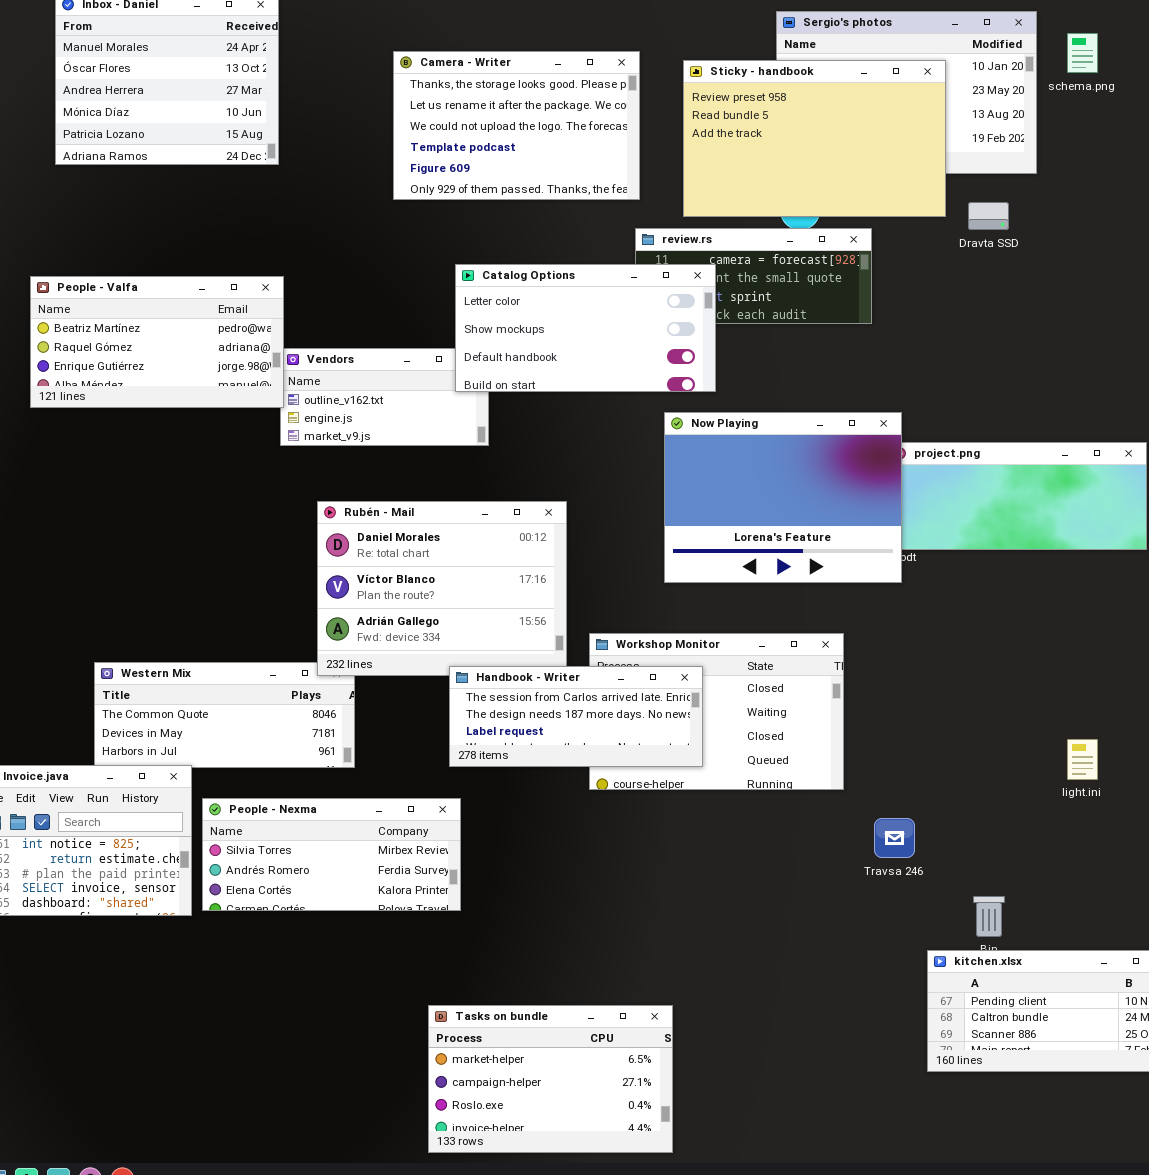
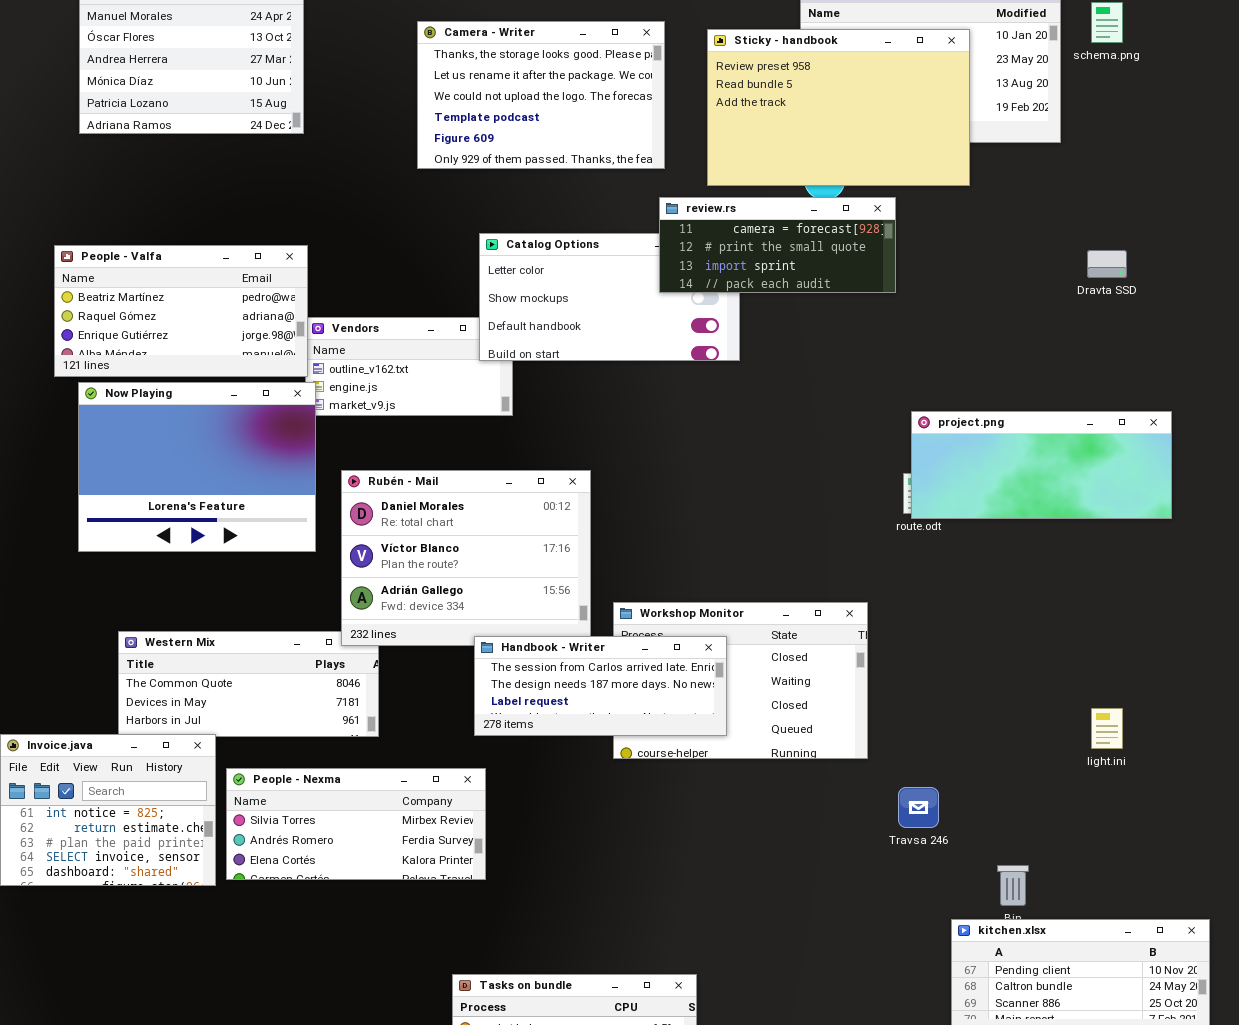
Dravta SSD: [968,202,1009,230] -> [1087,250,1127,278], moved
review.rs: [635,228,872,324] -> [659,197,896,293], raised
Now Playing: [664,412,902,583] -> [78,382,316,552], moved

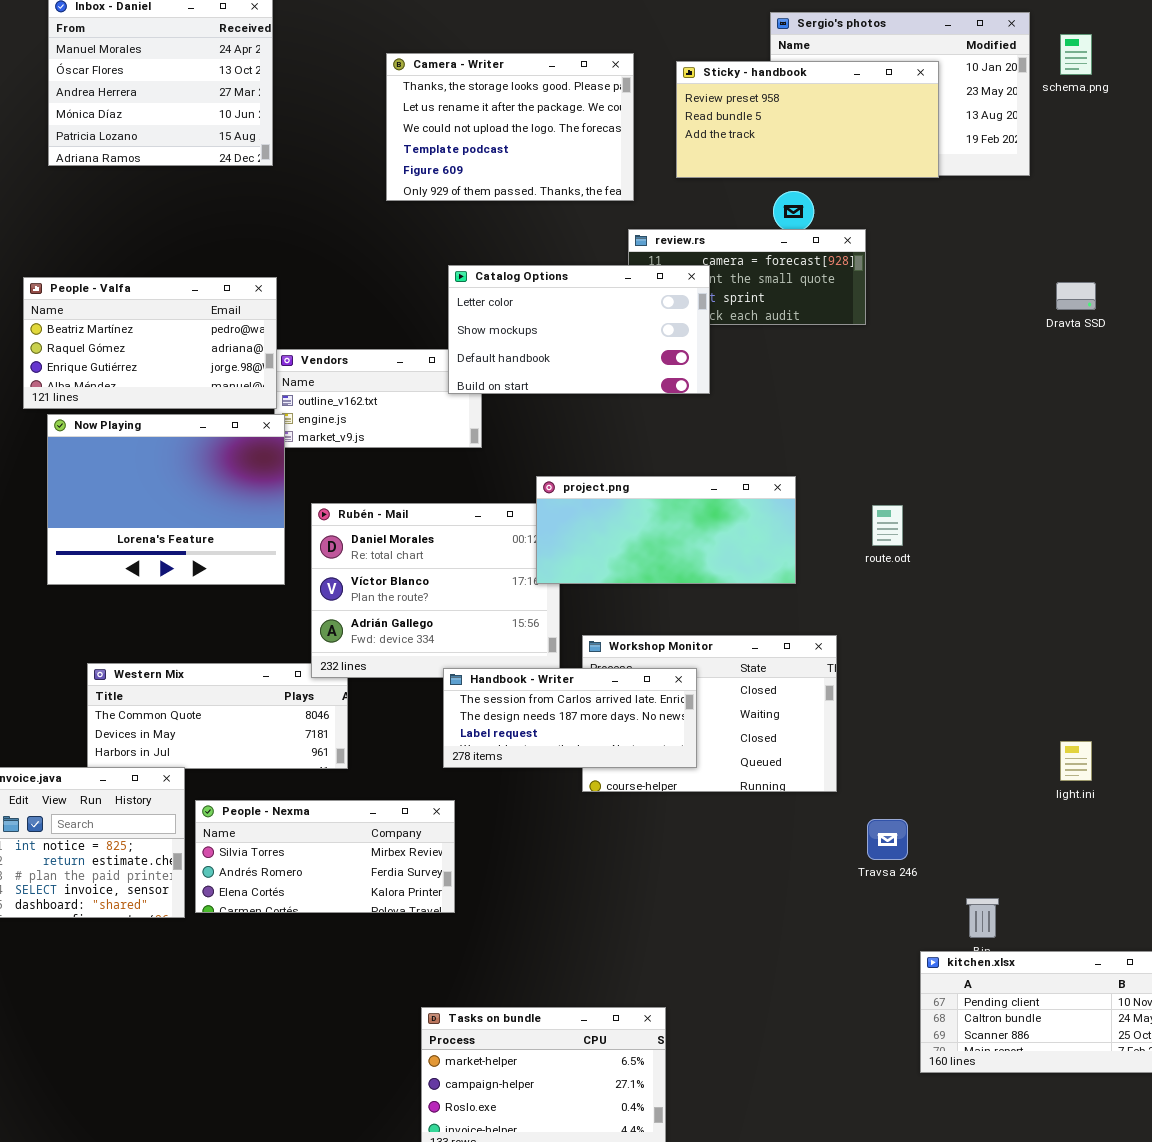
Sticky - handbook: [707,29,970,186] -> [676,61,939,178], resized
Catalog Options: [479,233,740,361] -> [448,265,710,394], raised
project.png: [911,411,1172,519] -> [536,476,796,584], moved

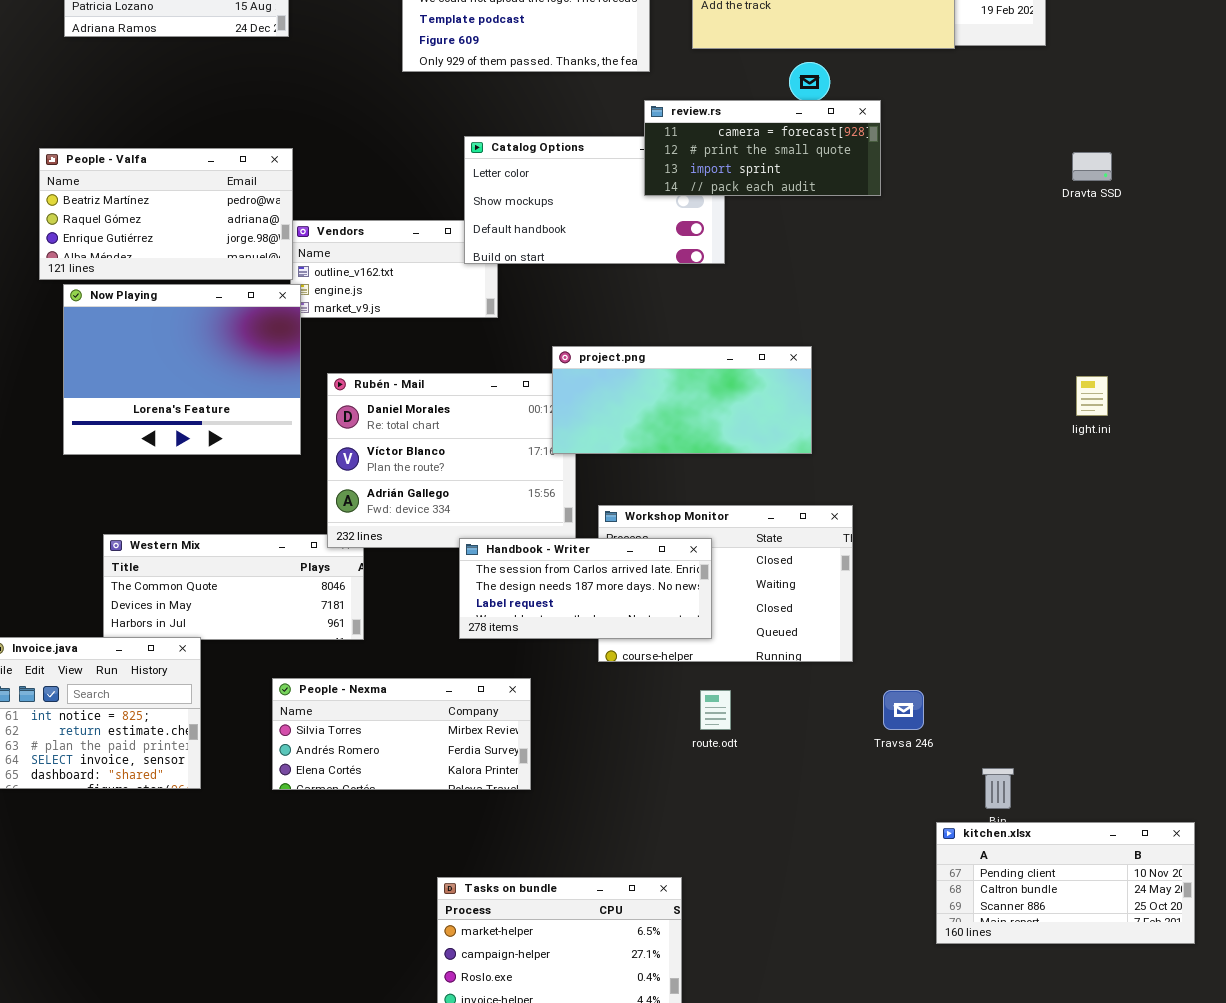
review.rs: [628,229,866,325] -> [644,100,881,196], raised
route.odt: [872,505,903,546] -> [700,690,731,730], moved
light.ini: [1060,741,1092,781] -> [1076,376,1108,416], moved
People - Nexma: [195,800,455,913] -> [272,678,531,790], moved

